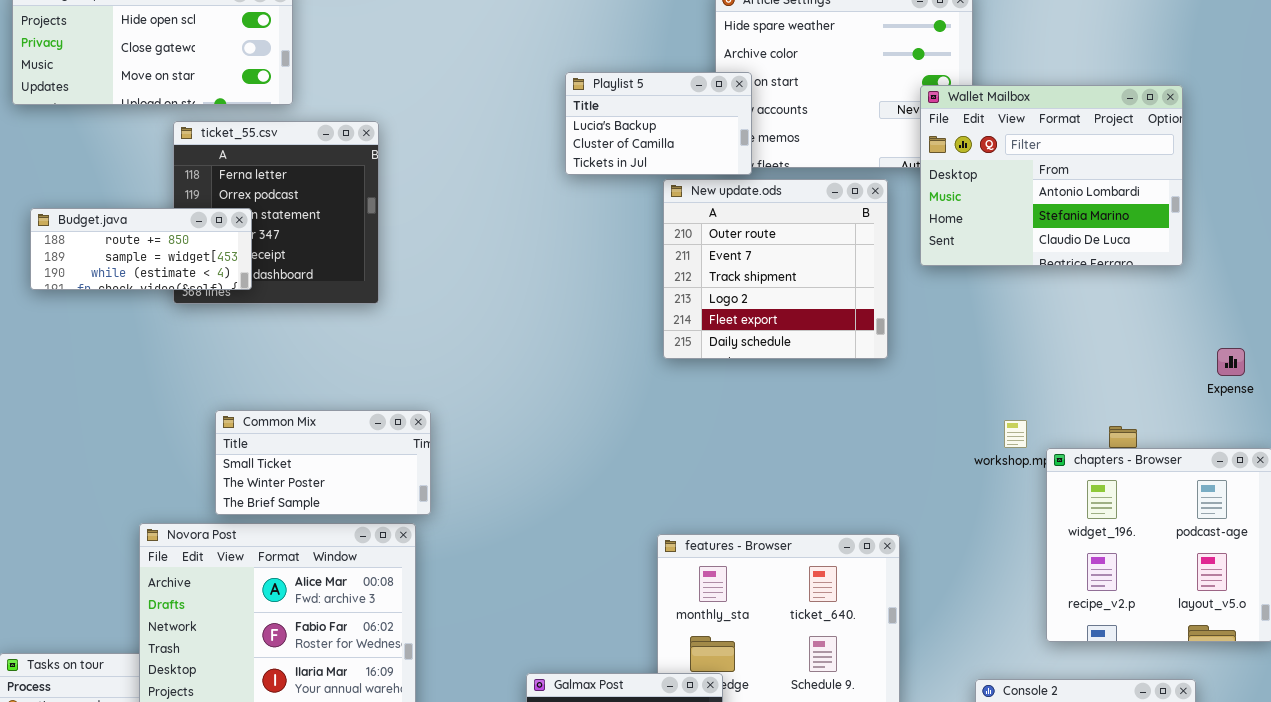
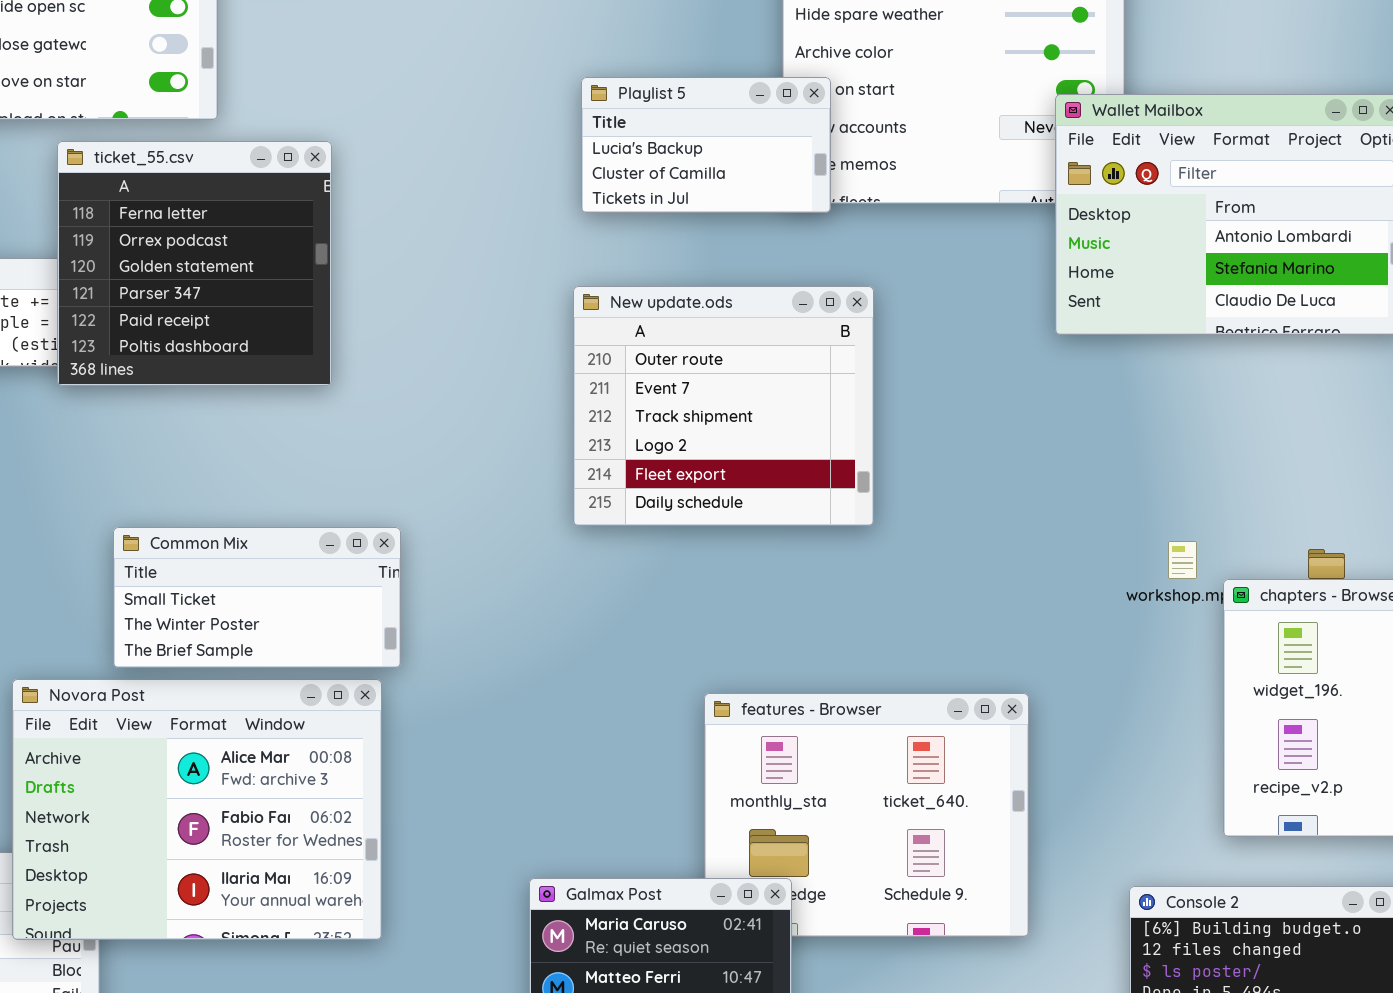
ticket_55.csv: [173,121,379,304] -> [57,141,332,386], raised
New update.ods: [663,179,888,359] -> [573,286,874,526], moved

